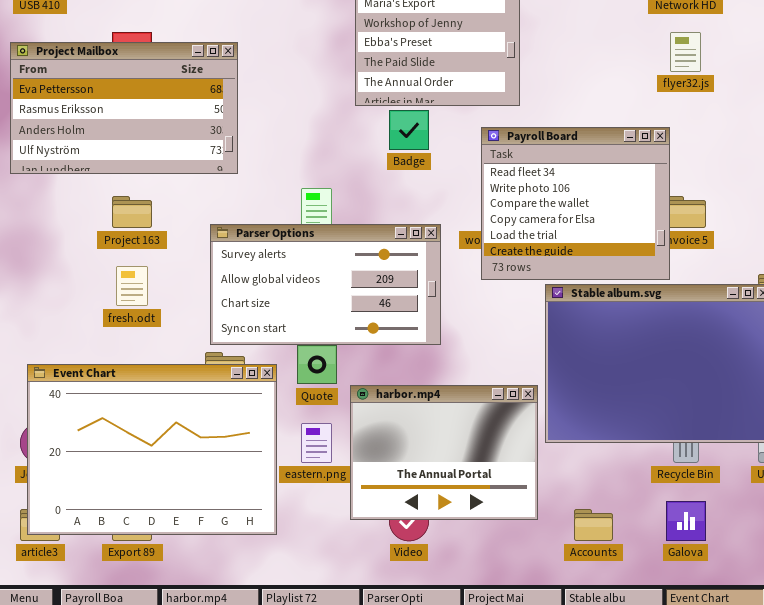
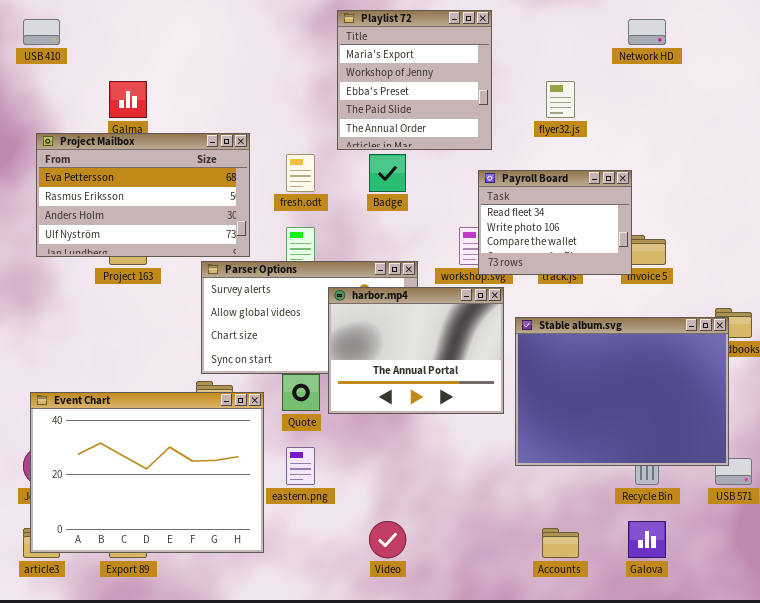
flyer32.js: [670,32,701,72] -> [546,81,575,118], moved
Project Mailbox: [10,42,238,174] -> [36,133,250,257], moved
Payroll Board: [481,127,670,280] -> [478,170,632,275], resized
fresh.odt: [116,266,148,306] -> [286,154,315,192], moved
harbor.mp4: [350,385,538,520] -> [328,287,504,414], moved

